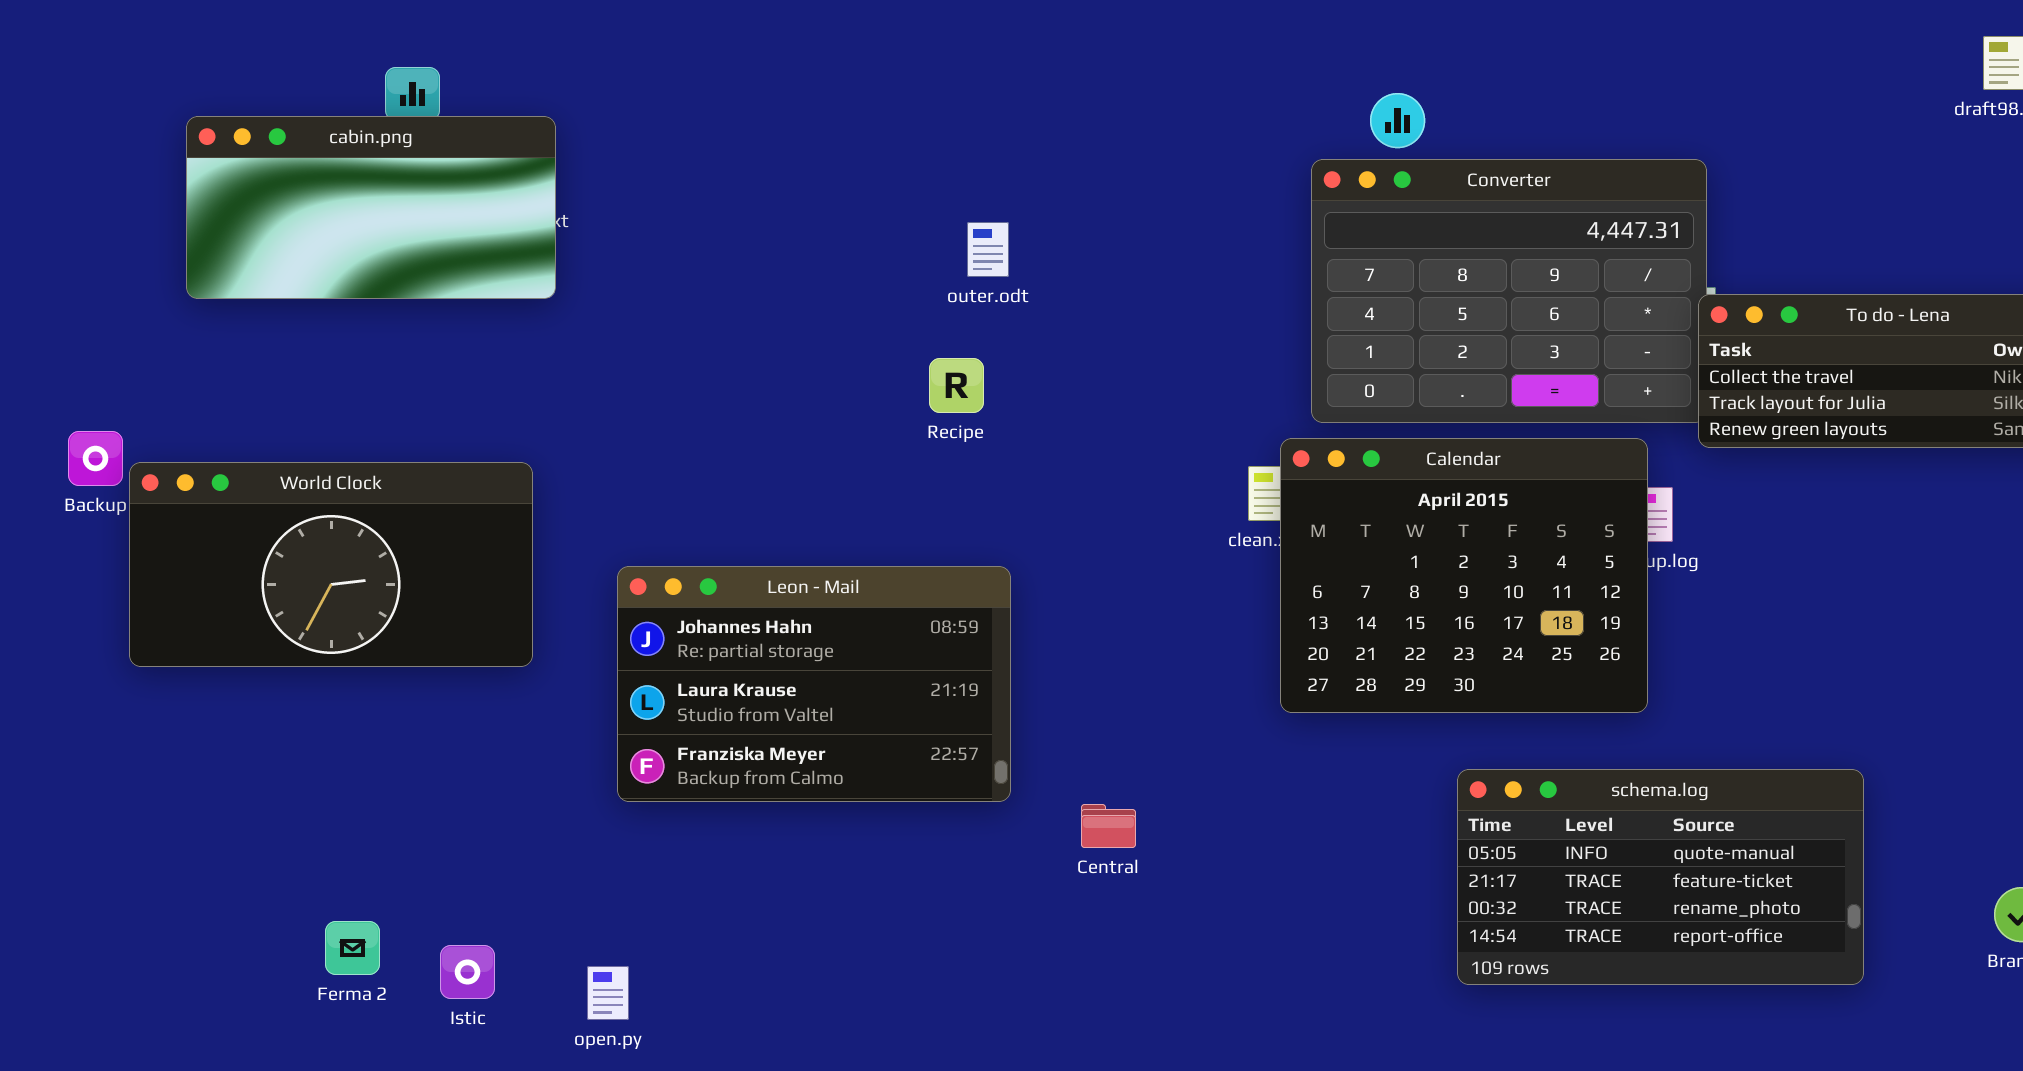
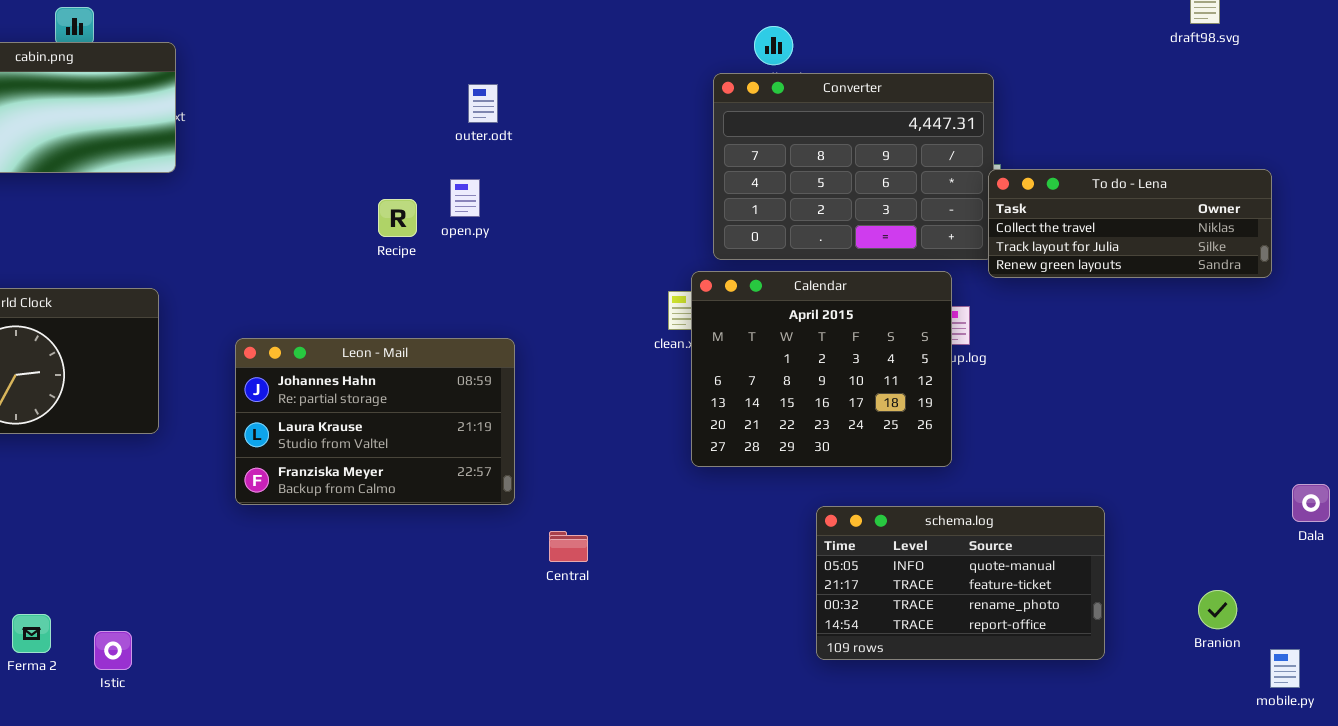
outer.odt: [967,222,1009,277] -> [468,84,498,123], moved
Recipe: [929,358,984,413] -> [378,199,417,237], moved
Leon - Mail: [617,566,1011,802] -> [235,338,515,505], moved
open.py: [587,966,629,1020] -> [450,179,480,217], moved

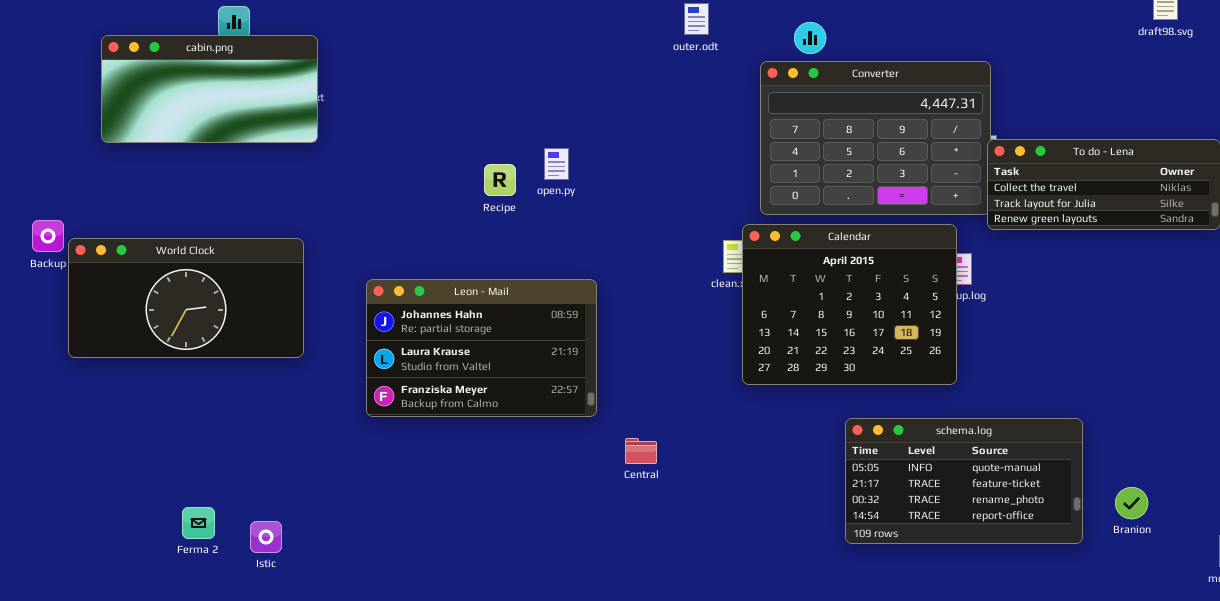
outer.odt: [468,84,498,123] -> [684,3,709,35], moved
Branion: [1198,590,1237,629] -> [1115,487,1148,519], moved

